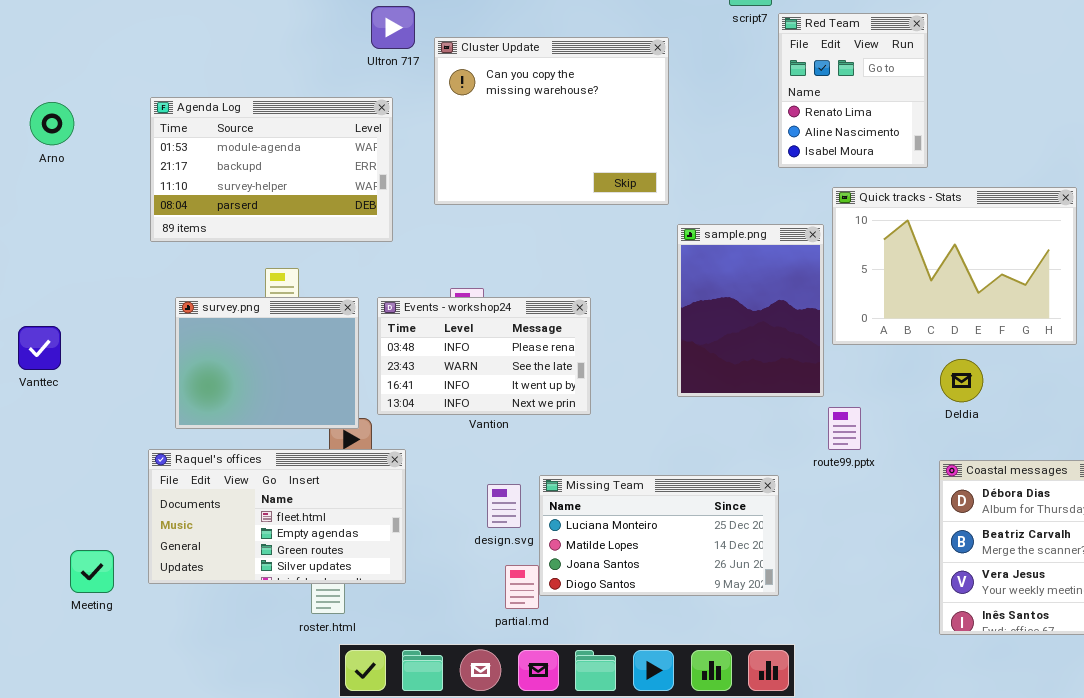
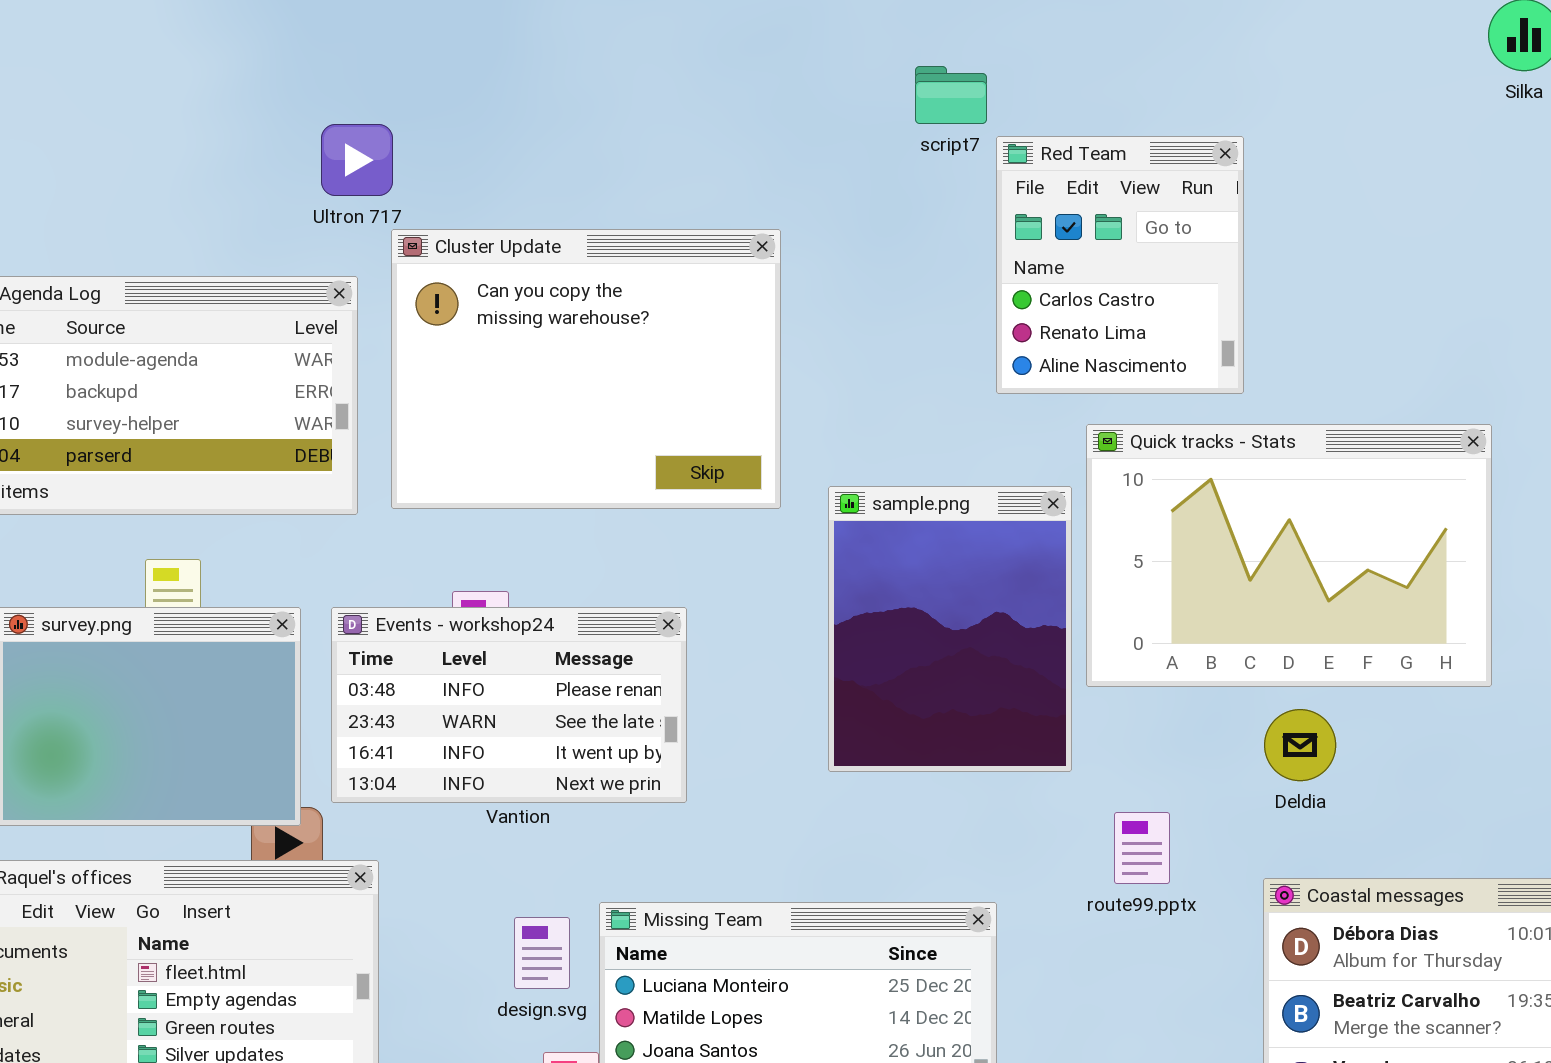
Red Team: [778,13,928,168] -> [996,136,1244,394], scrolled up 1 row
Cluster Update: [434,37,669,205] -> [391,229,781,509], moved
route99.pptx: [828,407,861,450] -> [1114,812,1170,884], moved

